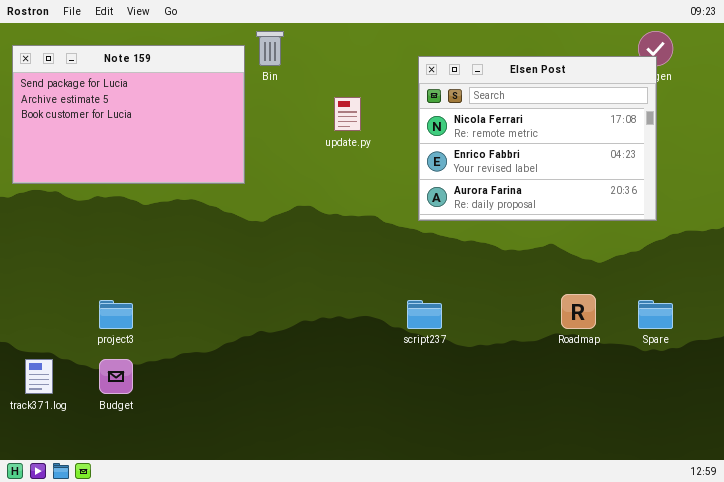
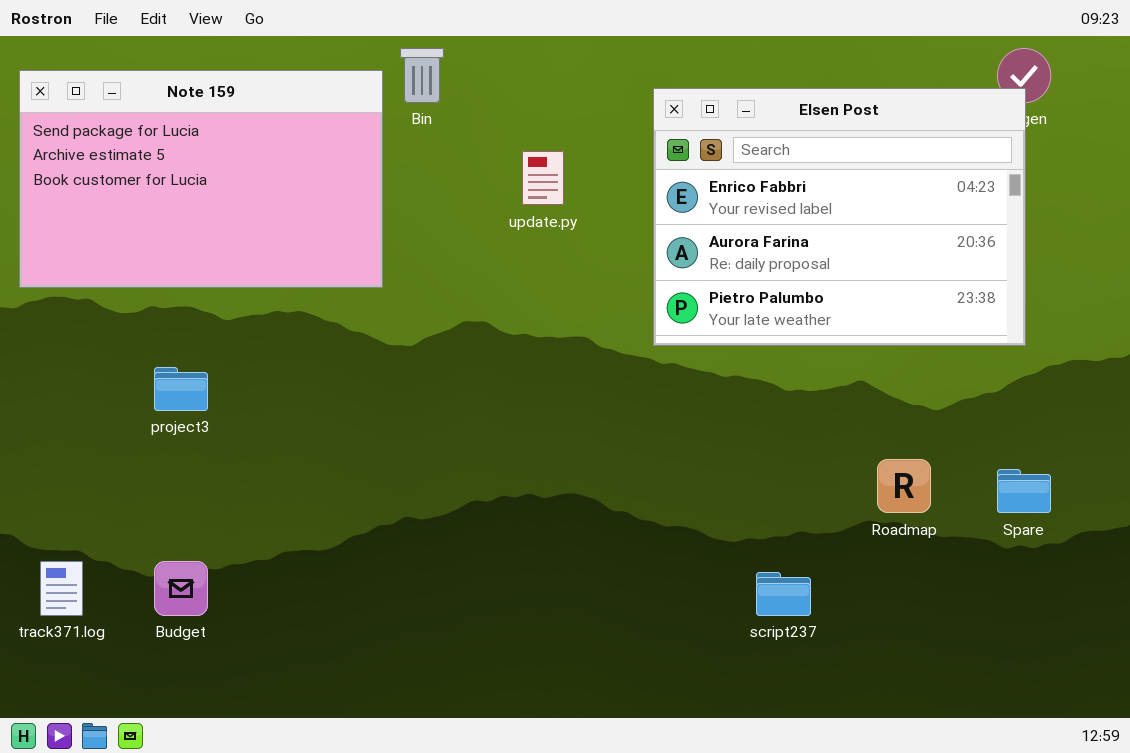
Elsen Post: [418,56,657,221] -> [653,88,1026,346], scrolled down 1 row
project3: [99,300,133,329] -> [154,367,208,411], moved
script237: [407,300,442,329] -> [756,572,811,616], moved

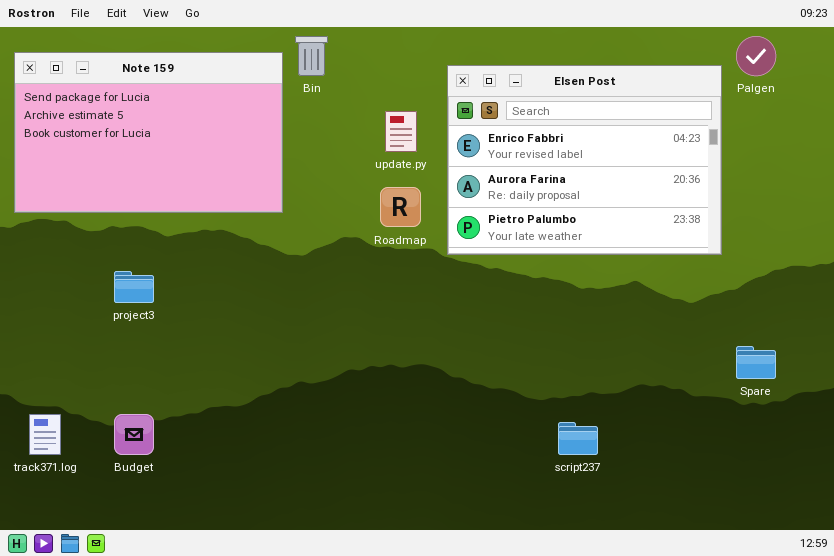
Elsen Post: [653,88,1026,346] -> [447,65,722,255], moved
Roadmap: [877,459,931,513] -> [380,187,421,227], moved

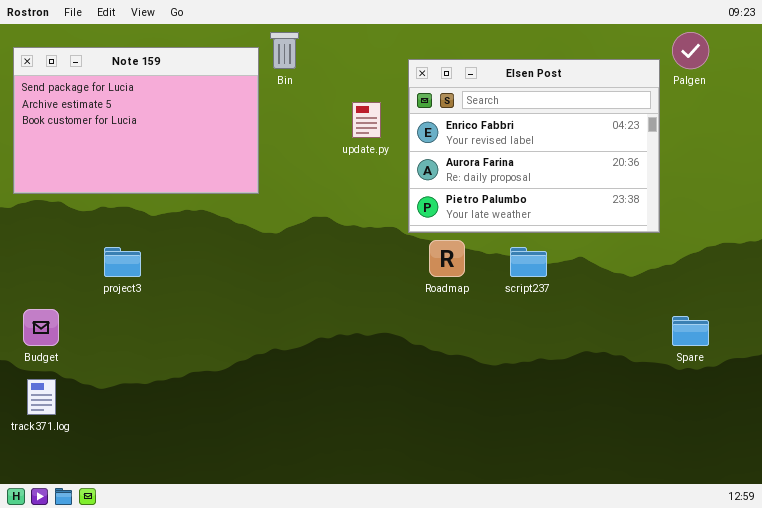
Roadmap: [380,187,421,227] -> [429,240,465,277], moved
Budget: [114,414,154,455] -> [23,309,59,346], moved
script237: [558,422,598,455] -> [510,247,547,277], moved

